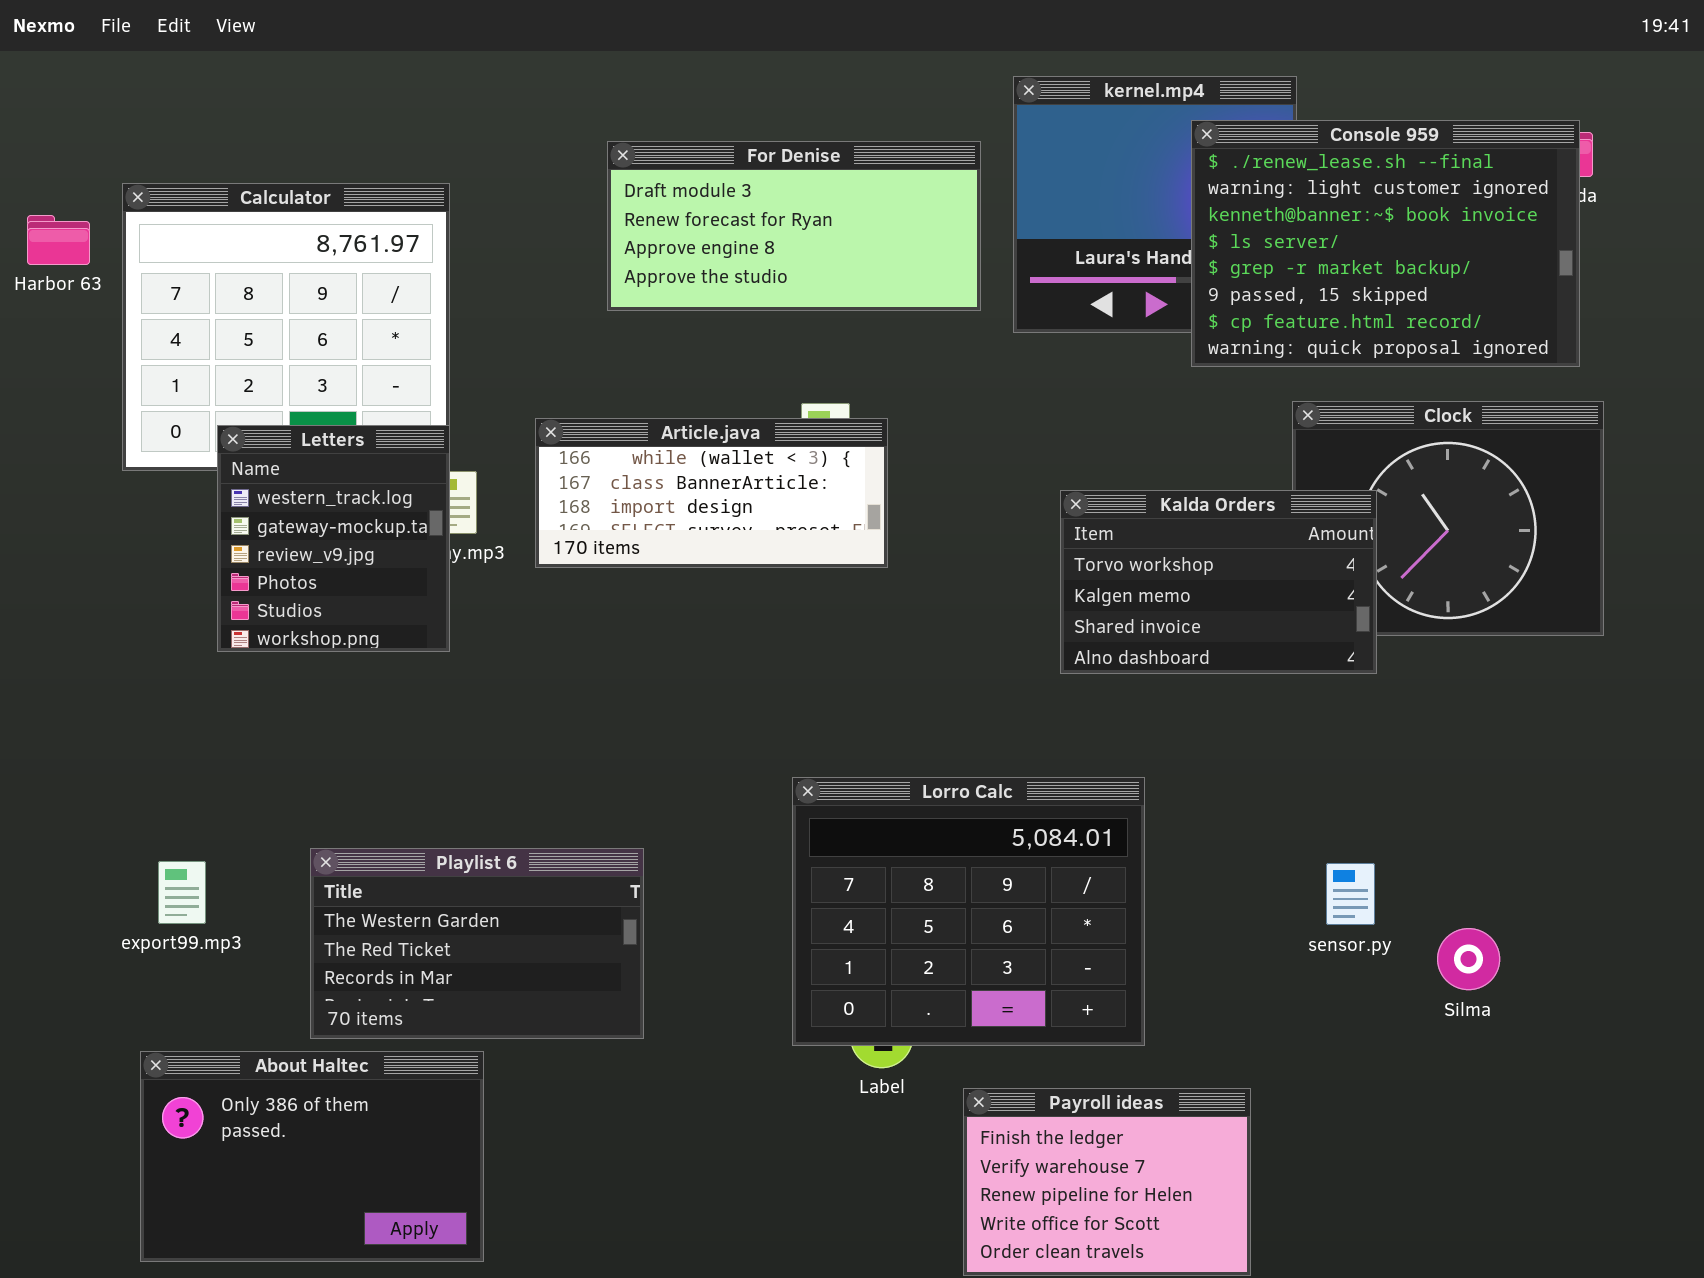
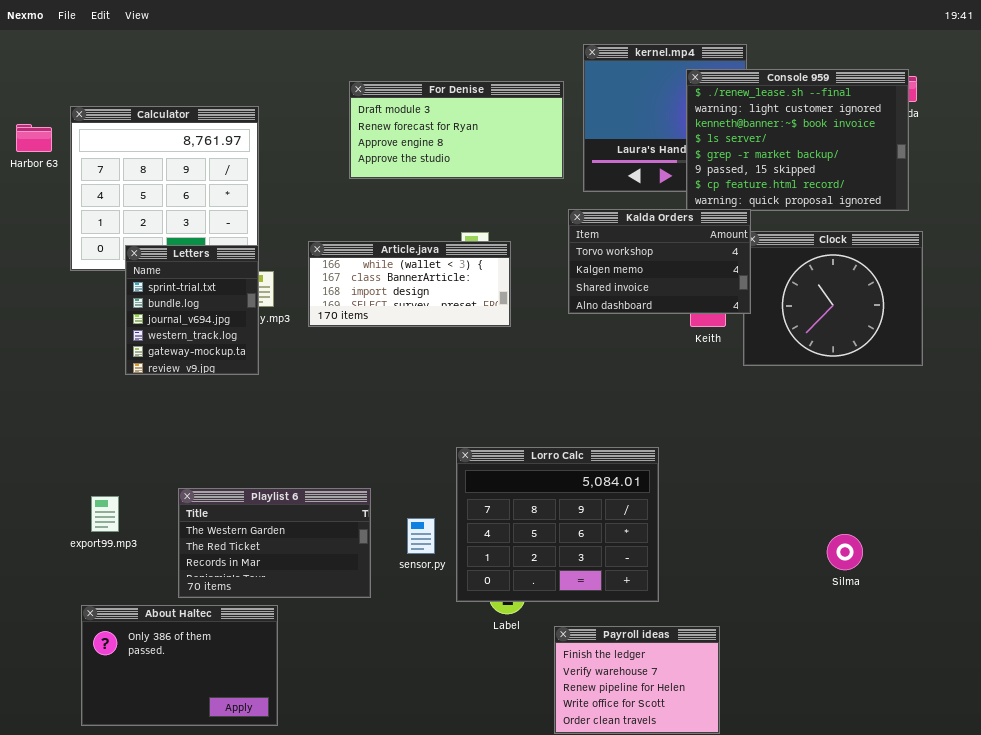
Letters: [217,425,450,652] -> [125,245,259,375], scrolled up 3 rows
Kalda Orders: [1060,490,1377,674] -> [568,209,751,314], moved
sensor.py: [1326,863,1375,925] -> [407,518,435,554], moved

